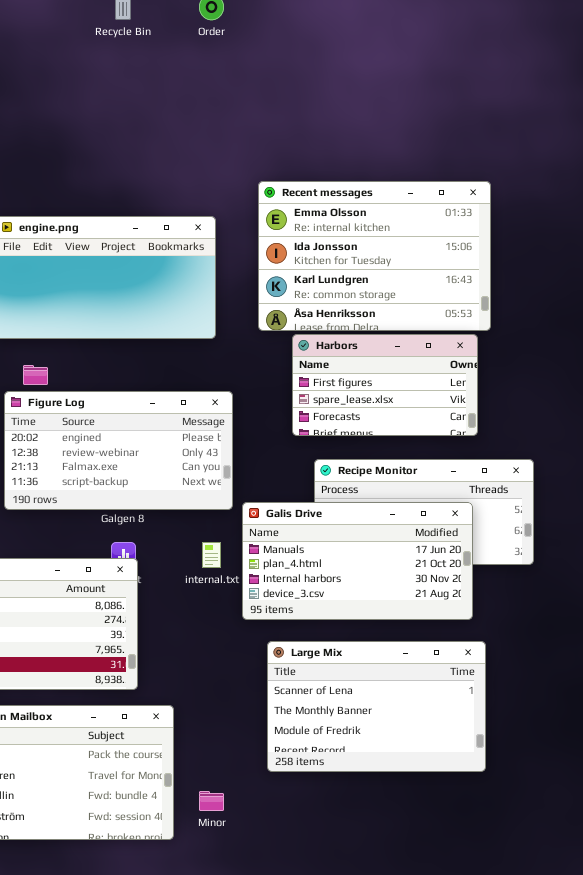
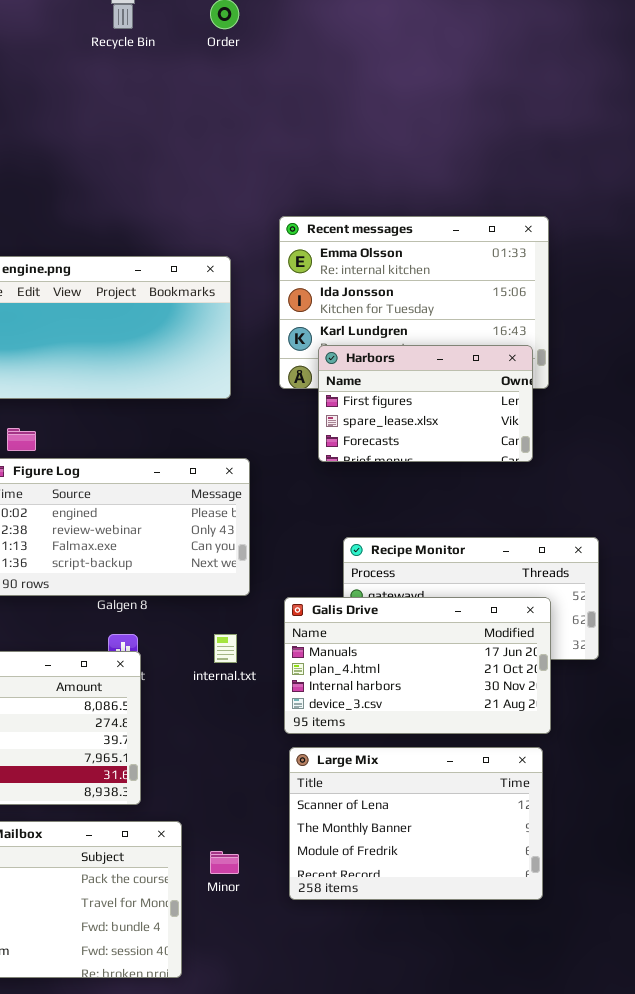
Harbors: [292,334,478,436] -> [318,345,533,462], moved
Galis Drive: [242,502,473,620] -> [284,597,551,734], moved
Minor: [199,791,224,811] -> [210,851,239,874], moved

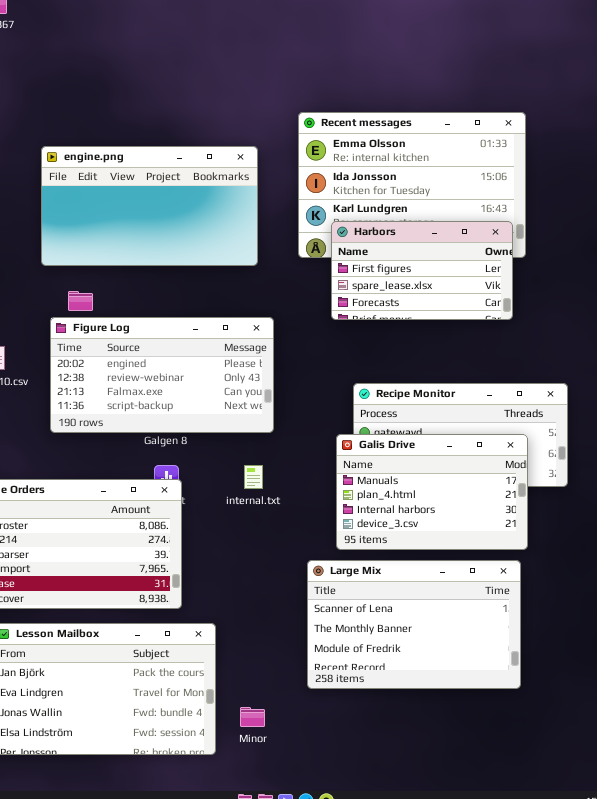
Galis Drive: [284,597,551,734] -> [336,434,528,550], resized
Minor: [210,851,239,874] -> [240,707,265,727], moved

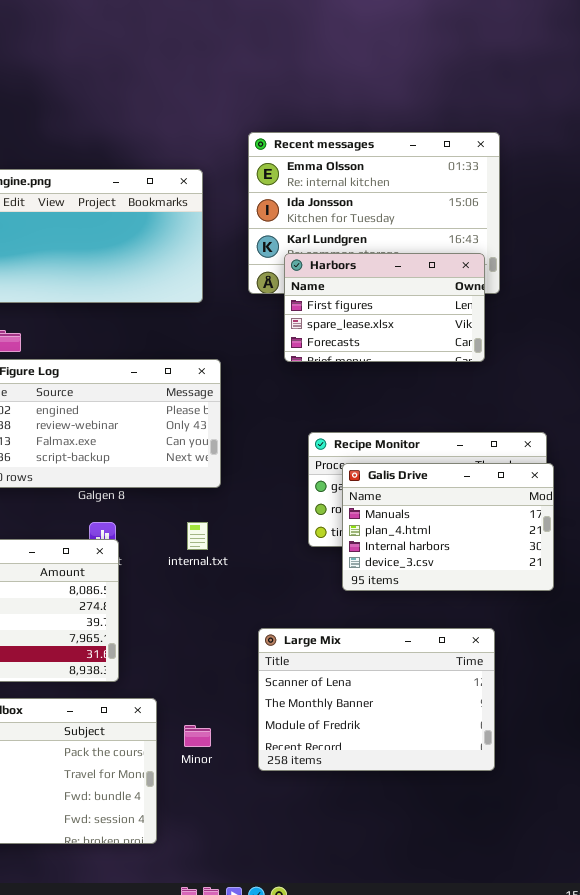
Galis Drive: [336,434,528,550] -> [342,463,554,591], moved
Minor: [240,707,265,727] -> [184,725,211,747], moved

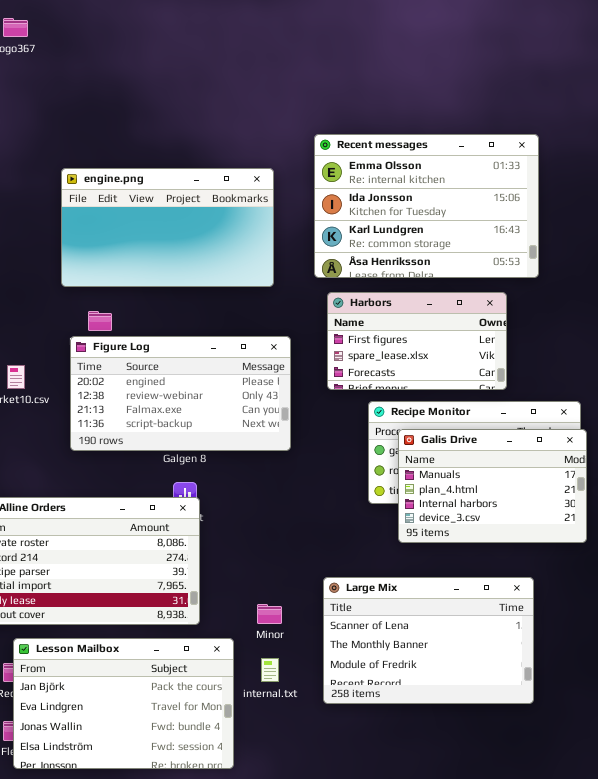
Harbors: [284,253,485,362] -> [327,292,507,390], moved
internal.txt: [187,522,208,550] -> [261,658,279,682], moved
Minor: [184,725,211,747] -> [257,604,282,624], moved

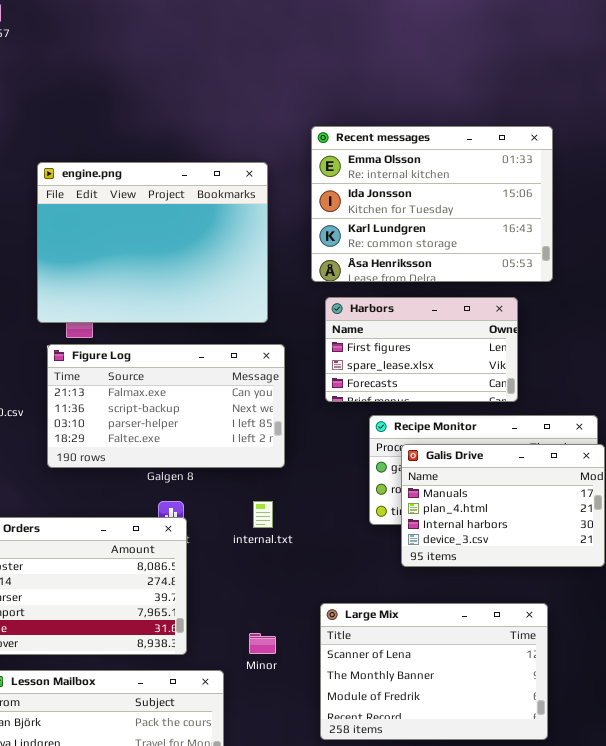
engine.png: [61,168,274,287] -> [37,162,268,323], resized
Figure Log: [70,336,291,451] -> [47,344,285,468], scrolled down 2 rows
internal.txt: [261,658,279,682] -> [253,501,273,528], moved

